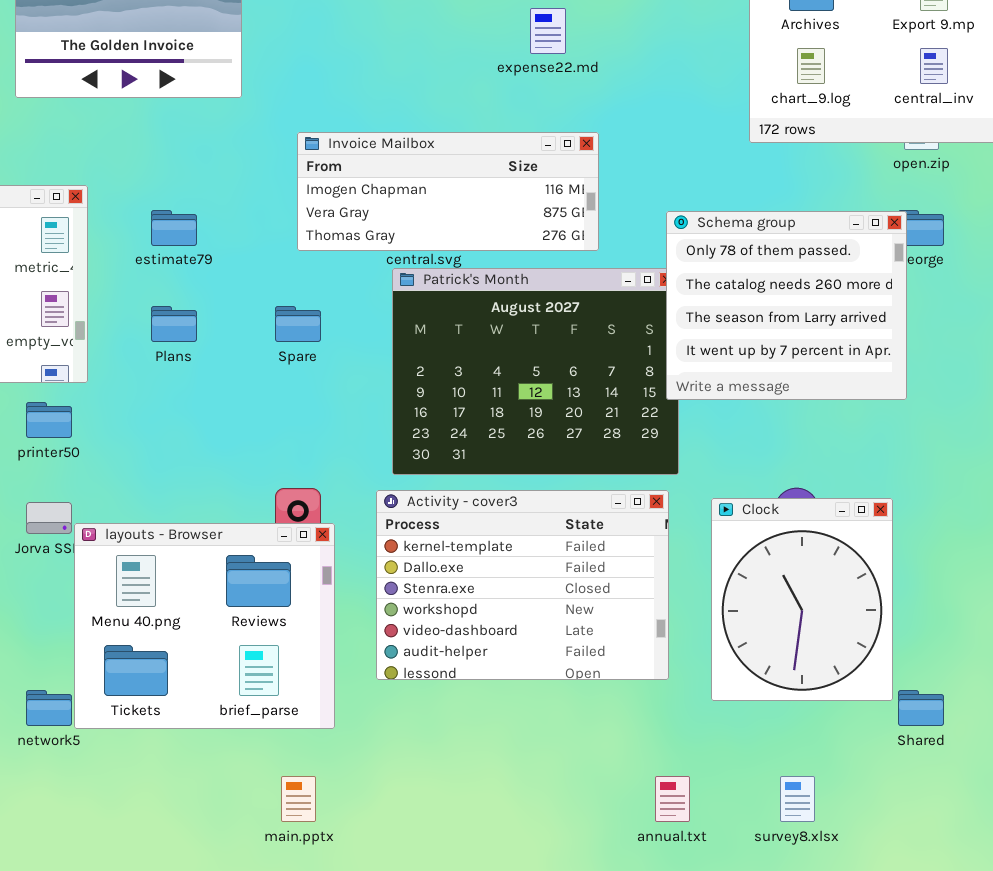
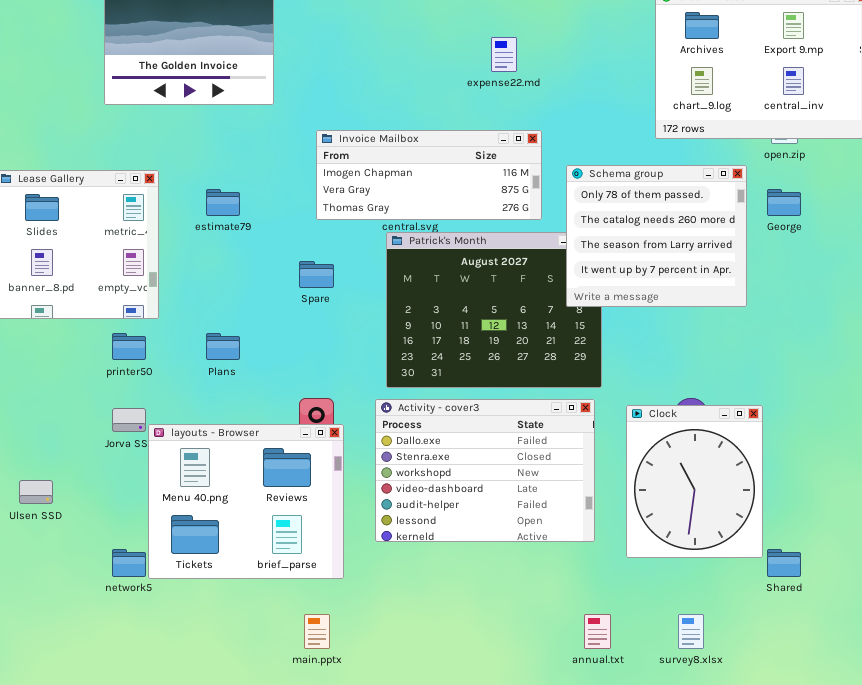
Schema group: [666,211,907,400] -> [566,165,747,307], moved
Plans: [151,306,197,342] -> [206,333,240,360], moved
Activity - cover3: [376,490,669,680] -> [375,399,595,542], scrolled down 1 row

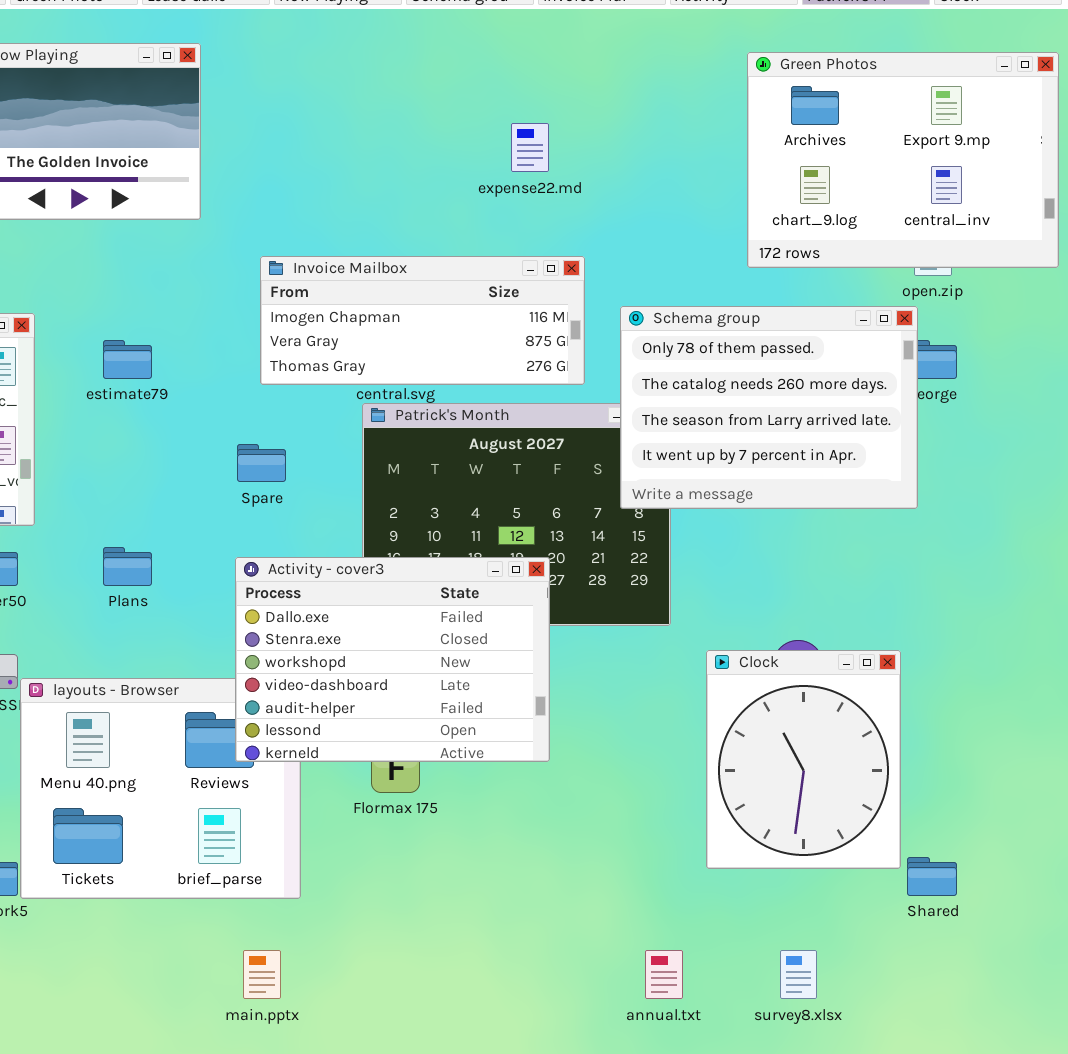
Schema group: [566,165,747,307] -> [620,306,918,509], resized
Activity - cover3: [375,399,595,542] -> [235,557,550,762], moved

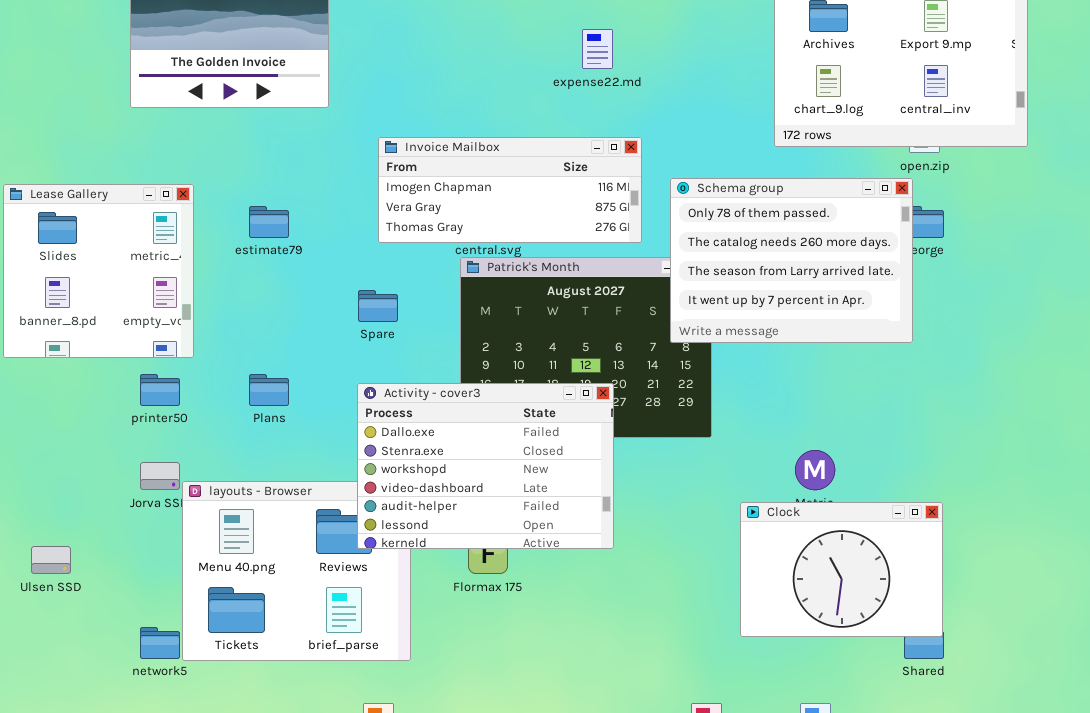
Clock: [706,650,901,869] -> [740,502,943,637], resized

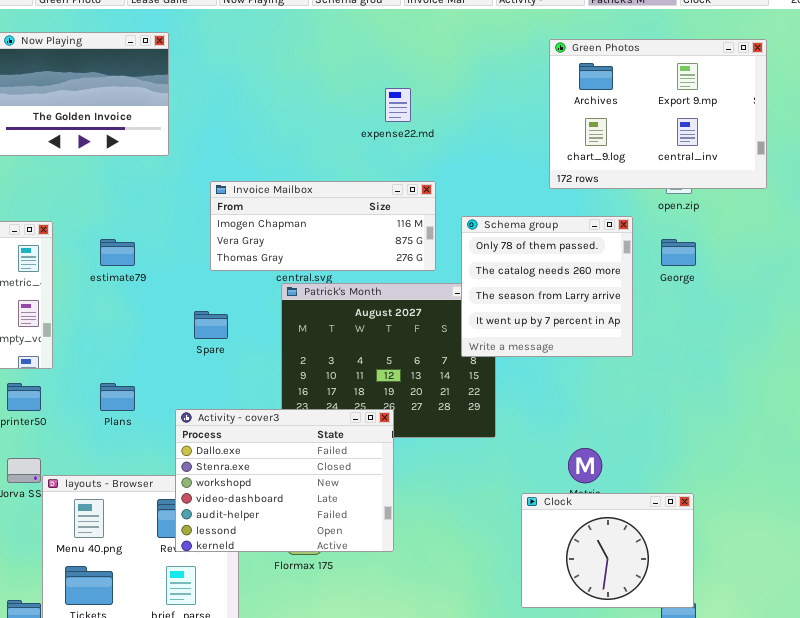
Schema group: [670,178,913,343] -> [461,216,633,357], resized
Activity - cover3: [357,383,614,549] -> [175,409,394,552], moved

